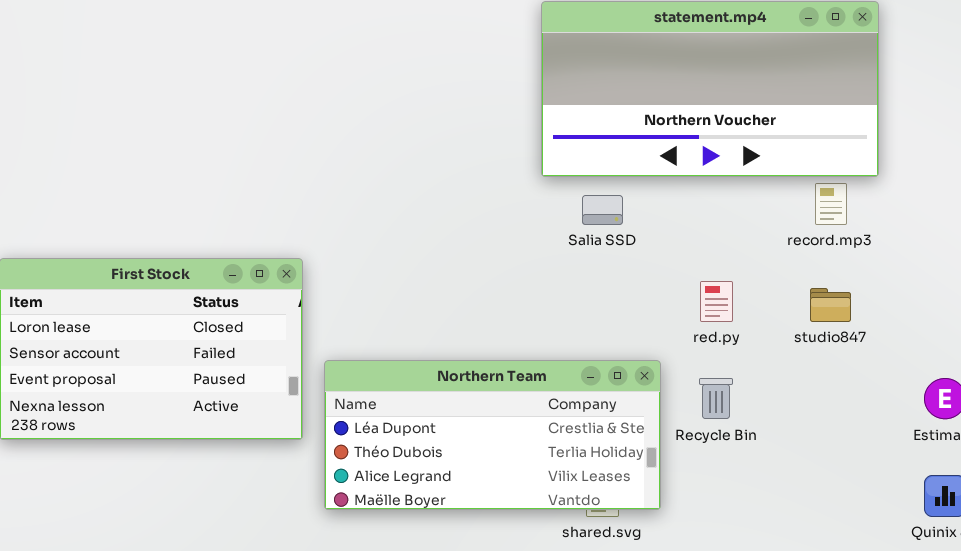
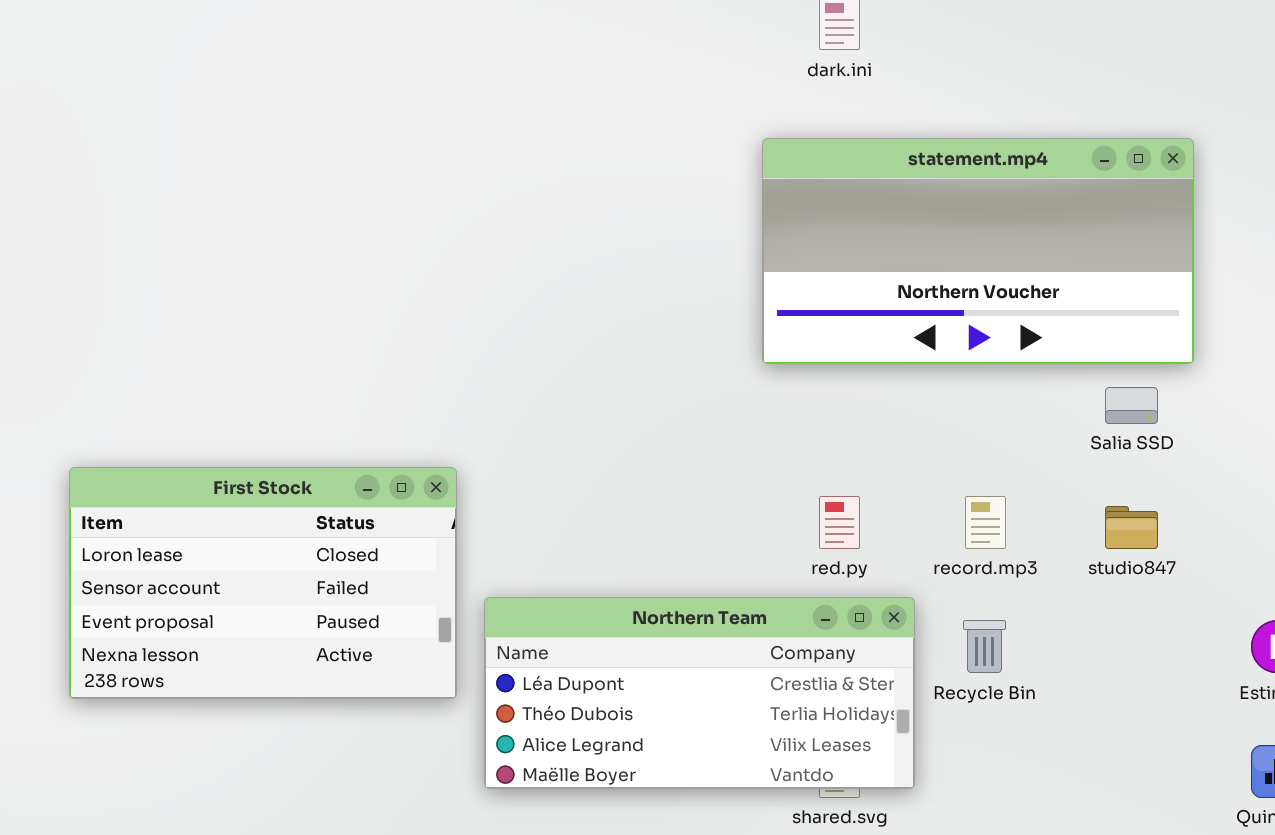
record.mp3: [815,183,847,225] -> [965,496,1006,549], moved
Salia SSD: [582,195,623,225] -> [1105,387,1158,424], moved
red.py: [700,281,733,322] -> [819,496,860,549], moved

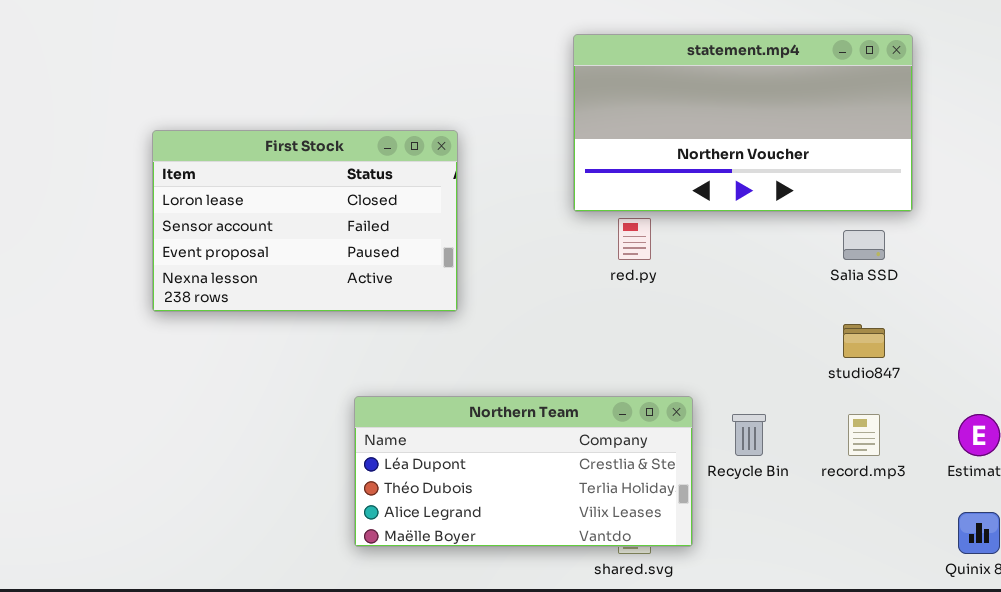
First Stock: [69,467,457,699] -> [152,130,458,312], moved
red.py: [819,496,860,549] -> [618,218,651,260], moved
record.mp3: [965,496,1006,549] -> [848,414,880,456], moved

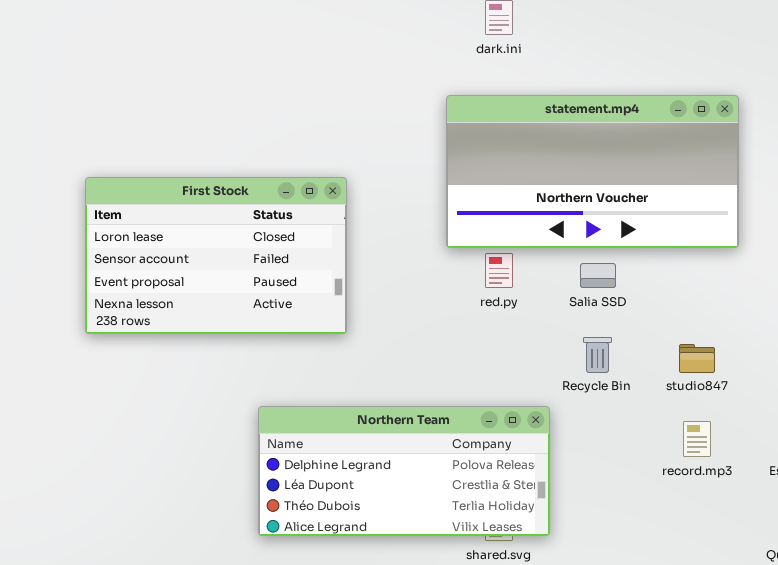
Salia SSD: [843,230,885,260] -> [580,263,616,288], moved
Northern Team: [354,396,693,547] -> [258,406,550,536], scrolled up 1 row
Recycle Bin: [732,414,766,456] -> [583,337,612,373], moved

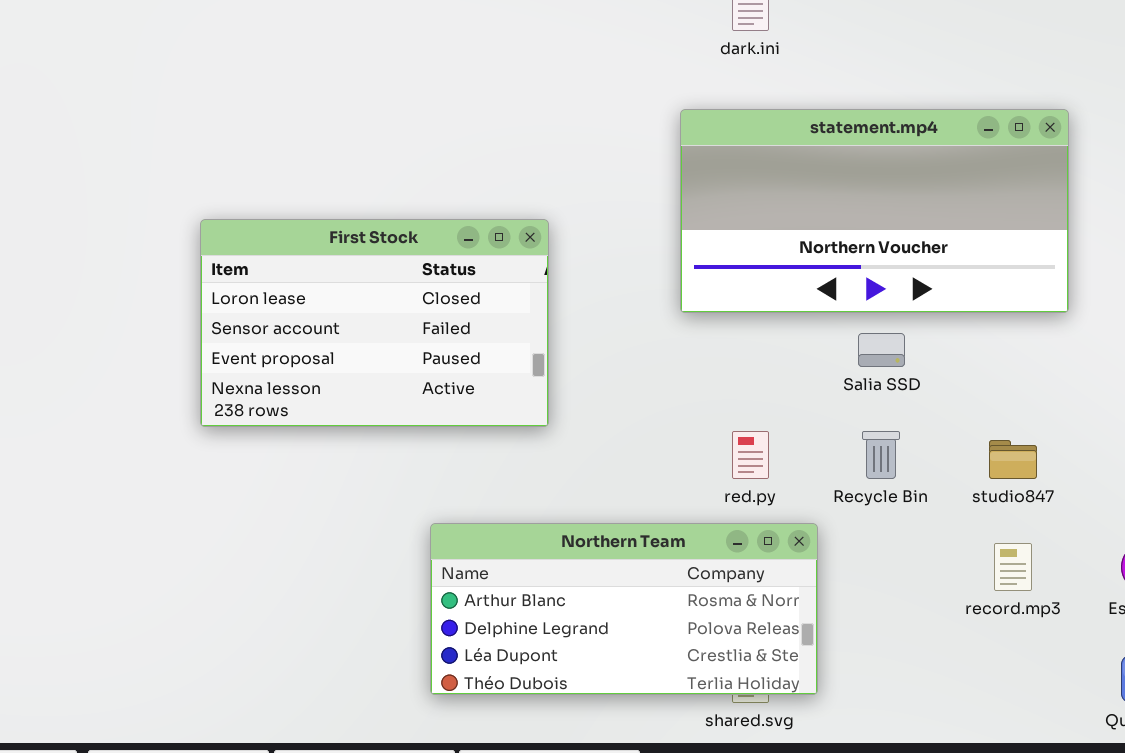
red.py: [485,253,513,288] -> [732,431,769,479], moved
Northern Team: [258,406,550,536] -> [430,523,818,695], scrolled up 1 row

